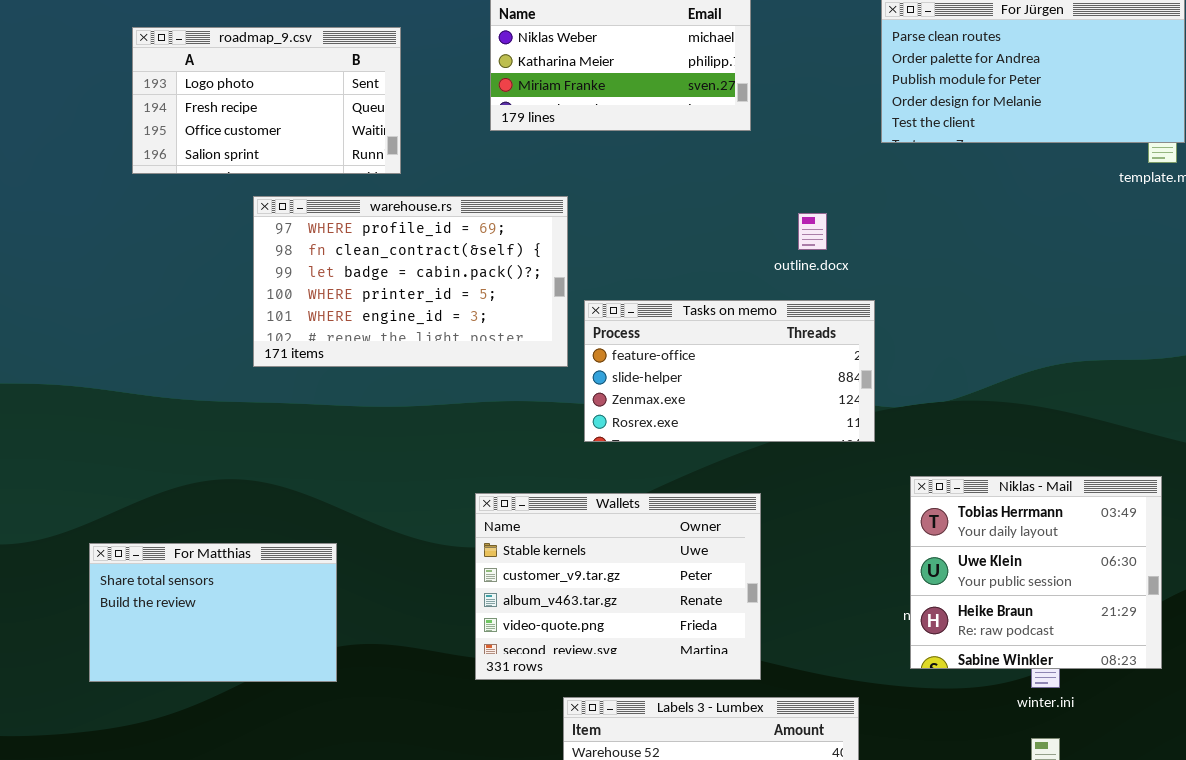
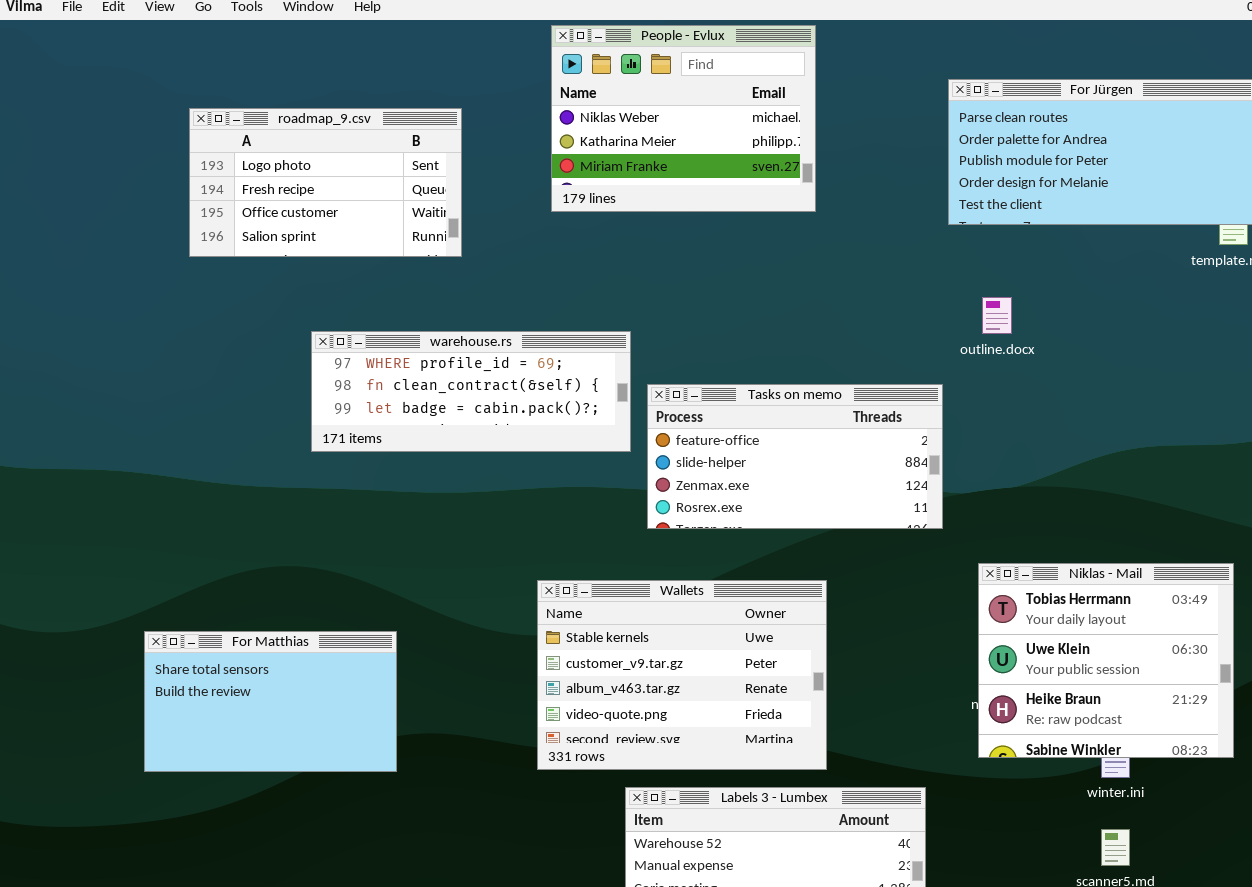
warehouse.rs: [253,196,568,367] -> [311,331,631,452], resized
outline.docx: [798,213,827,250] -> [982,297,1012,334], moved

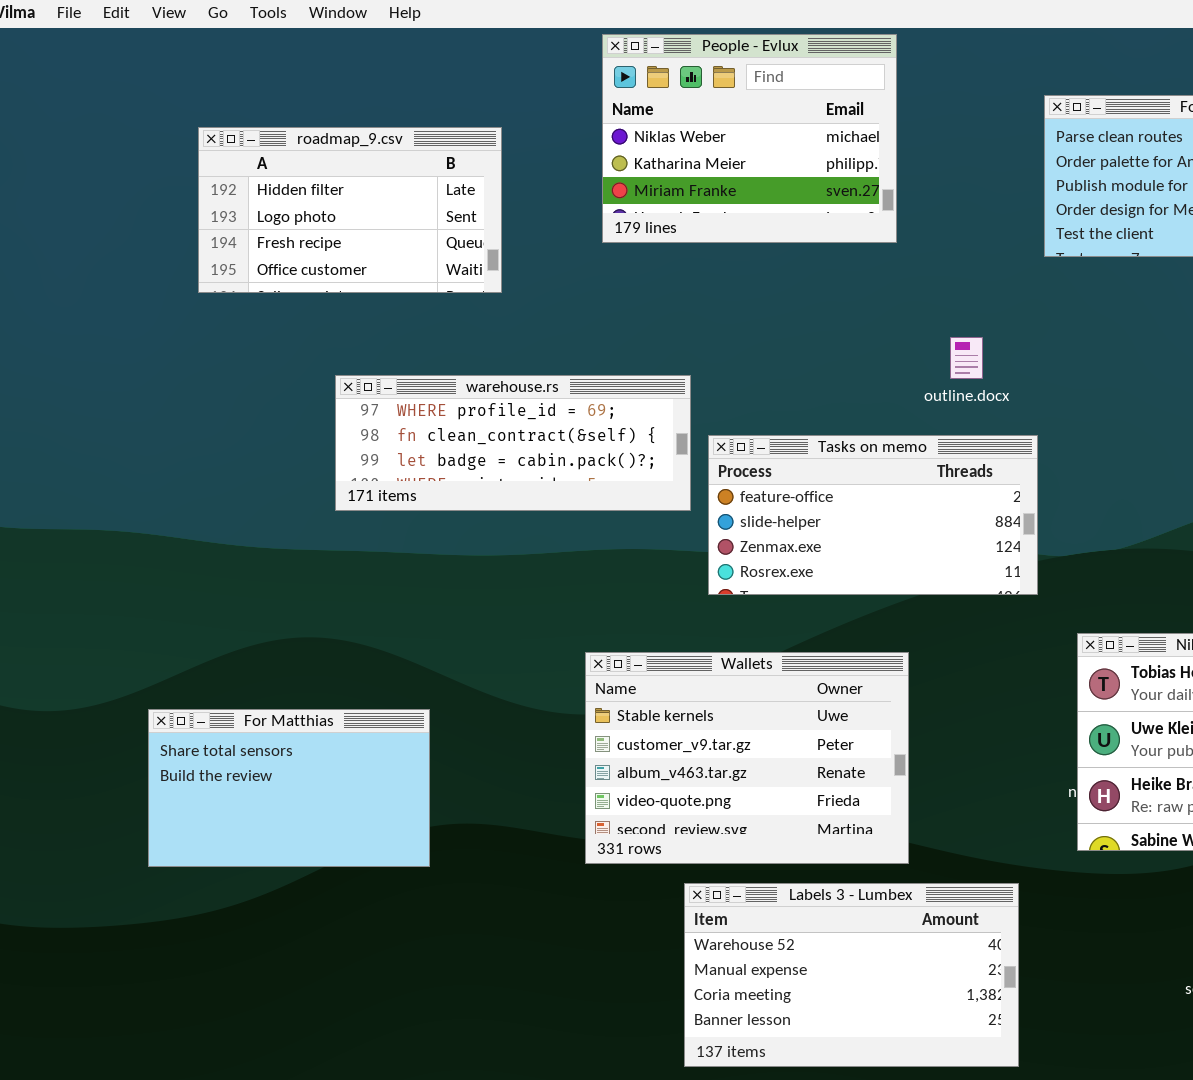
roadmap_9.csv: [189,108,462,257] -> [198,127,502,293], scrolled up 1 row
outline.docx: [982,297,1012,334] -> [950,337,983,379], moved

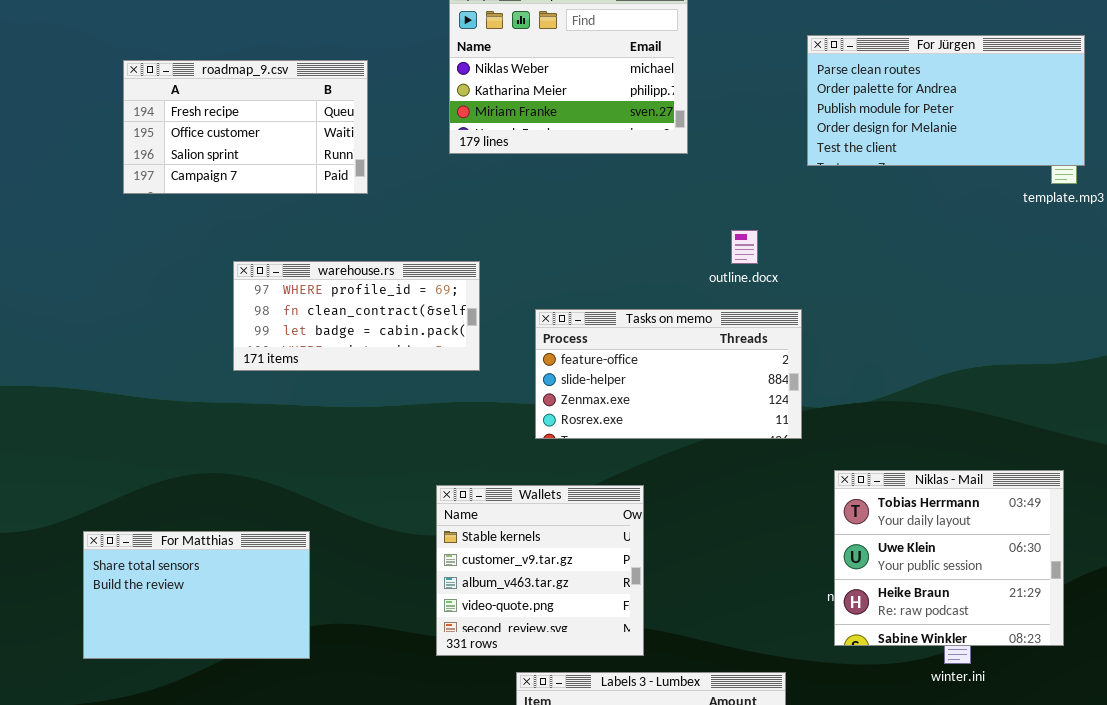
roadmap_9.csv: [198,127,502,293] -> [123,60,368,194], scrolled down 2 rows
warehouse.rs: [335,375,691,511] -> [233,261,480,371], resized
Wallets: [585,652,909,864] -> [436,485,644,656], resized

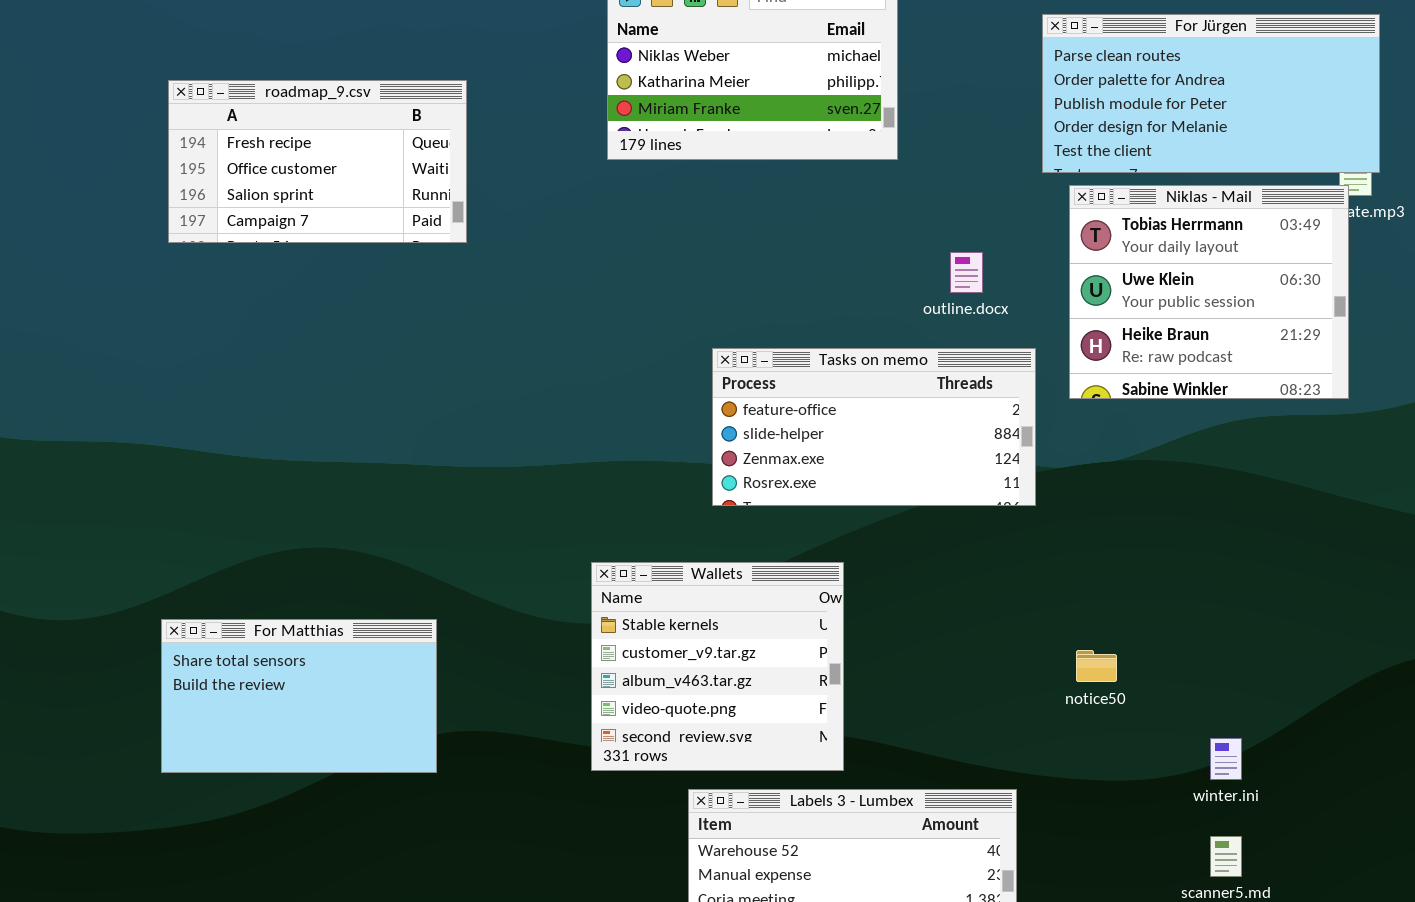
roadmap_9.csv: [123,60,368,194] -> [168,80,467,243], moved
warehouse.rs: [233,261,480,371] -> none, closed
Niklas - Mail: [834,470,1064,646] -> [1069,185,1349,399], moved

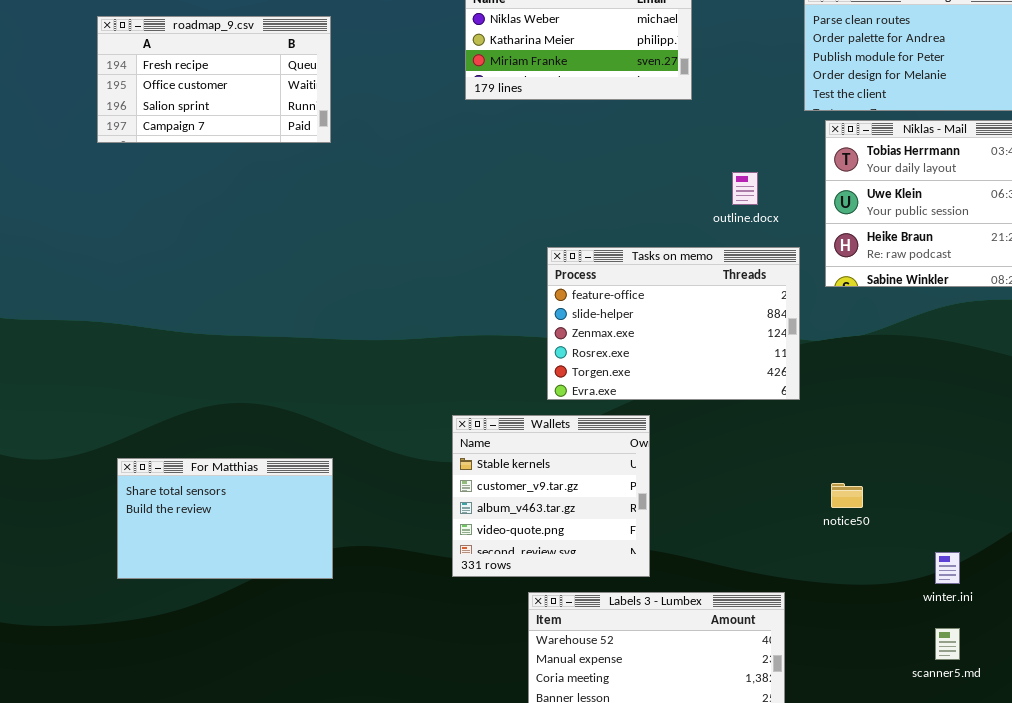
roadmap_9.csv: [168,80,467,243] -> [97,16,331,143], moved
Tasks on memo: [712,348,1036,506] -> [547,247,800,400], resized

